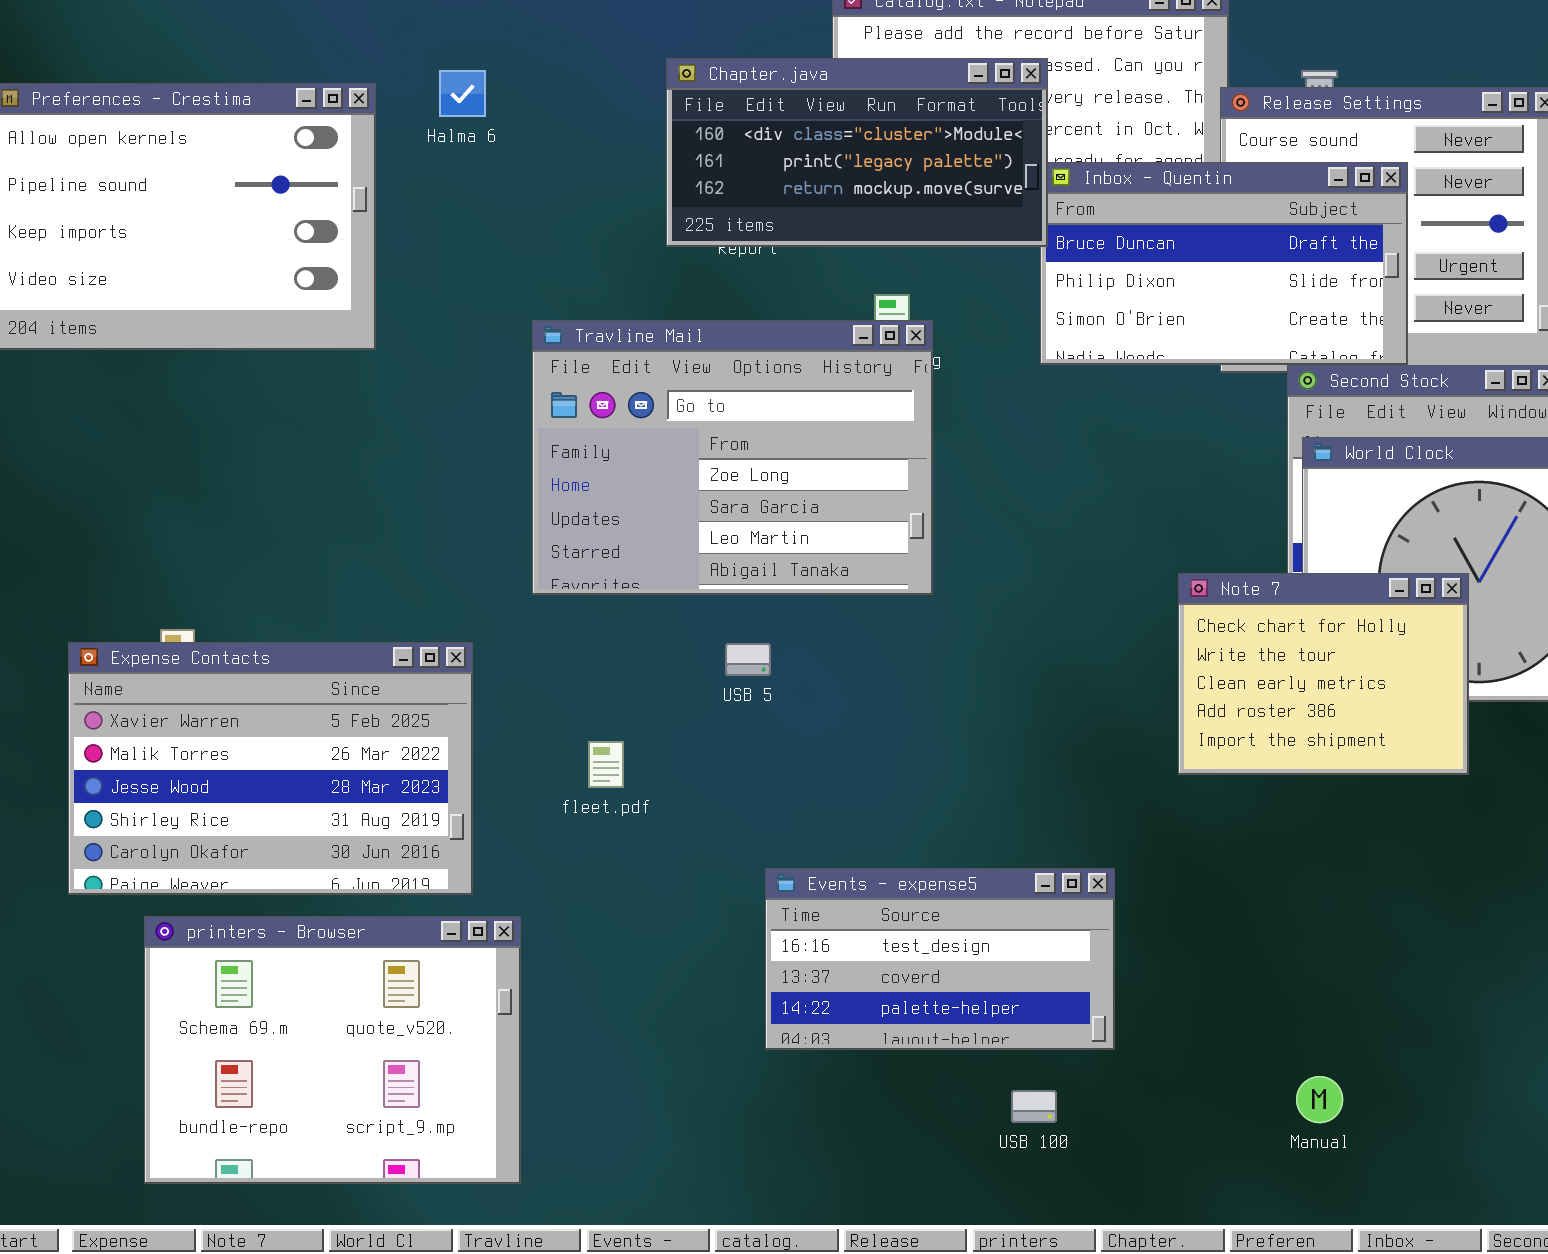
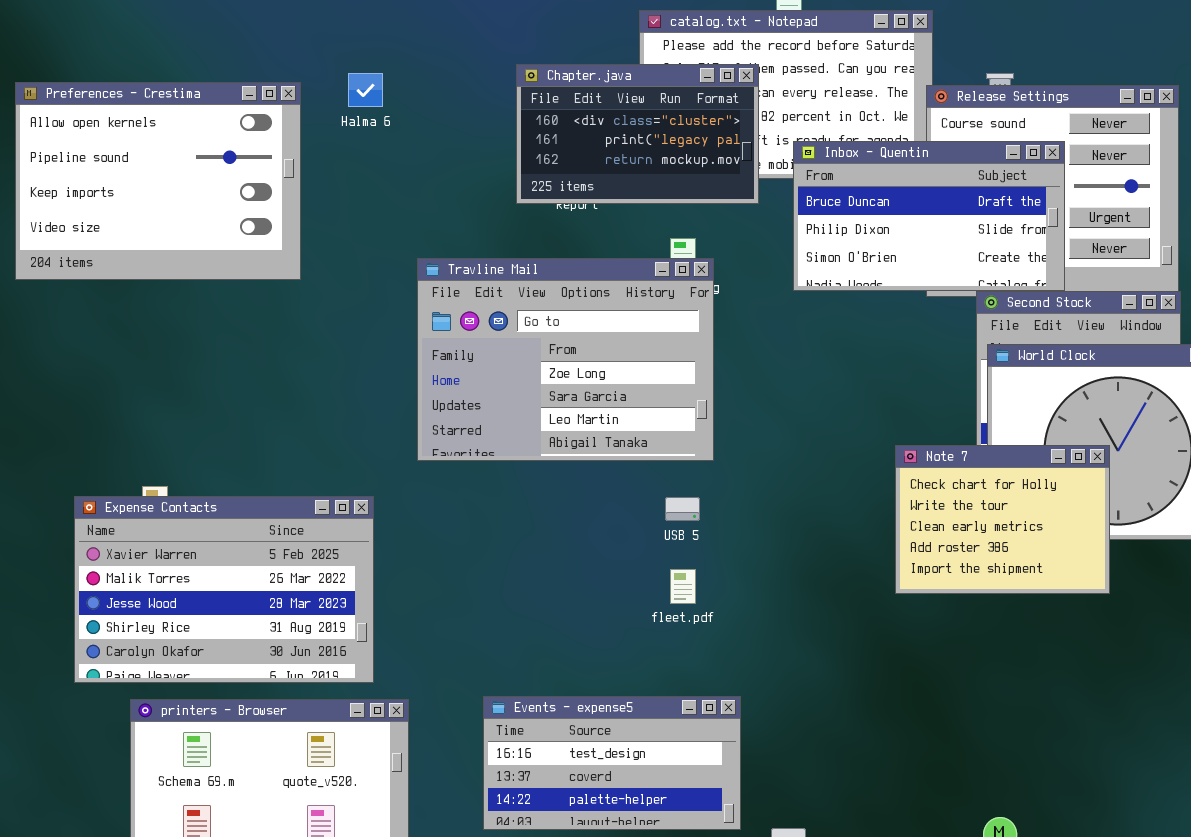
Chapter.java: [666,58,1048,247] -> [516,64,759,204], resized
USB 5: [725,643,771,676] -> [665,497,700,521], moved
fleet.pdf: [588,741,624,788] -> [670,569,696,604], moved
Events - expense5: [765,868,1115,1050] -> [483,696,741,830], moved

